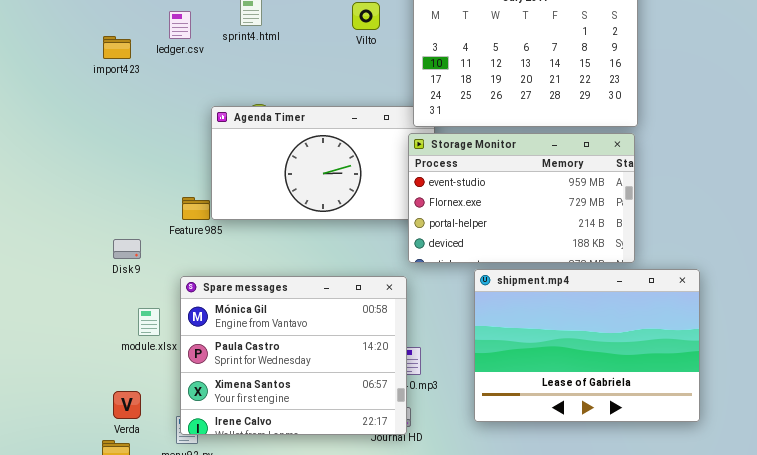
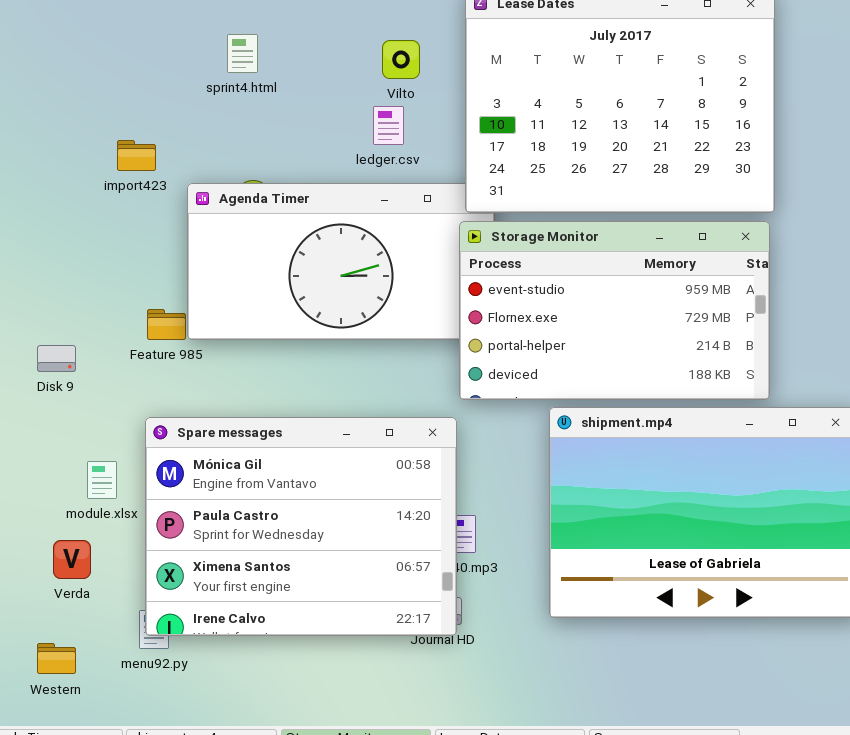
ledger.csv: [169,11,191,39] -> [373,106,404,145], moved
import423: [103,36,131,59] -> [117,140,156,171], moved
Disk 9: [113,239,141,259] -> [37,345,76,372], moved
Verda: [113,391,141,419] -> [53,540,91,579], moved

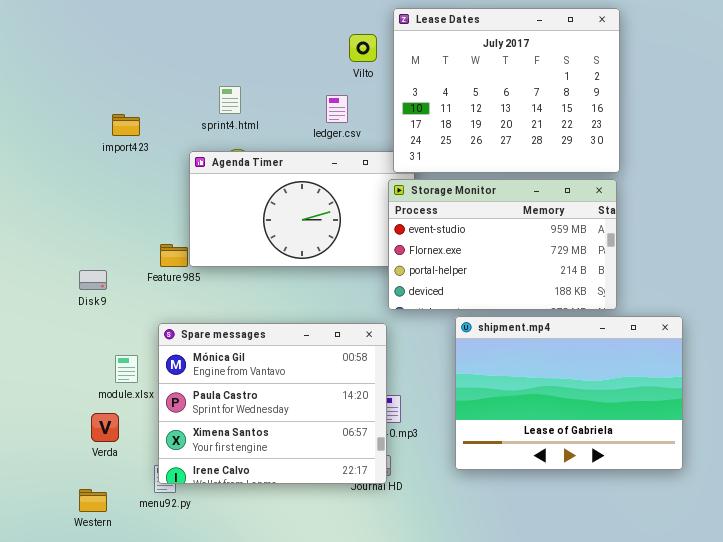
sprint4.html: [227,34,258,73] -> [219,86,241,114], moved
Vilto: [382,40,420,79] -> [349,34,377,62], moved
import423: [117,140,156,171] -> [112,114,140,136], moved

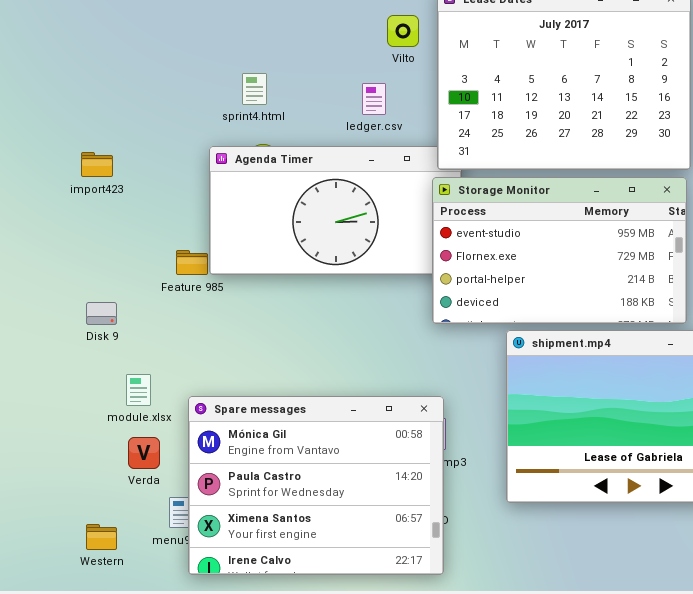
import423: [112,114,140,136] -> [81,152,113,177], moved
Disk 9: [79,270,107,290] -> [86,302,117,325], moved
Spare messages: [158,323,387,484] -> [188,396,444,575], moved
Verda: [91,413,119,442] -> [128,437,160,469], moved

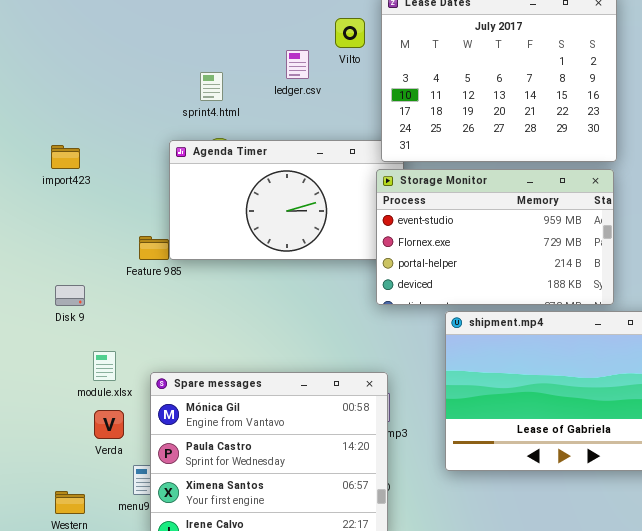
ledger.csv: [362,83,386,115] -> [286,50,309,79], moved

